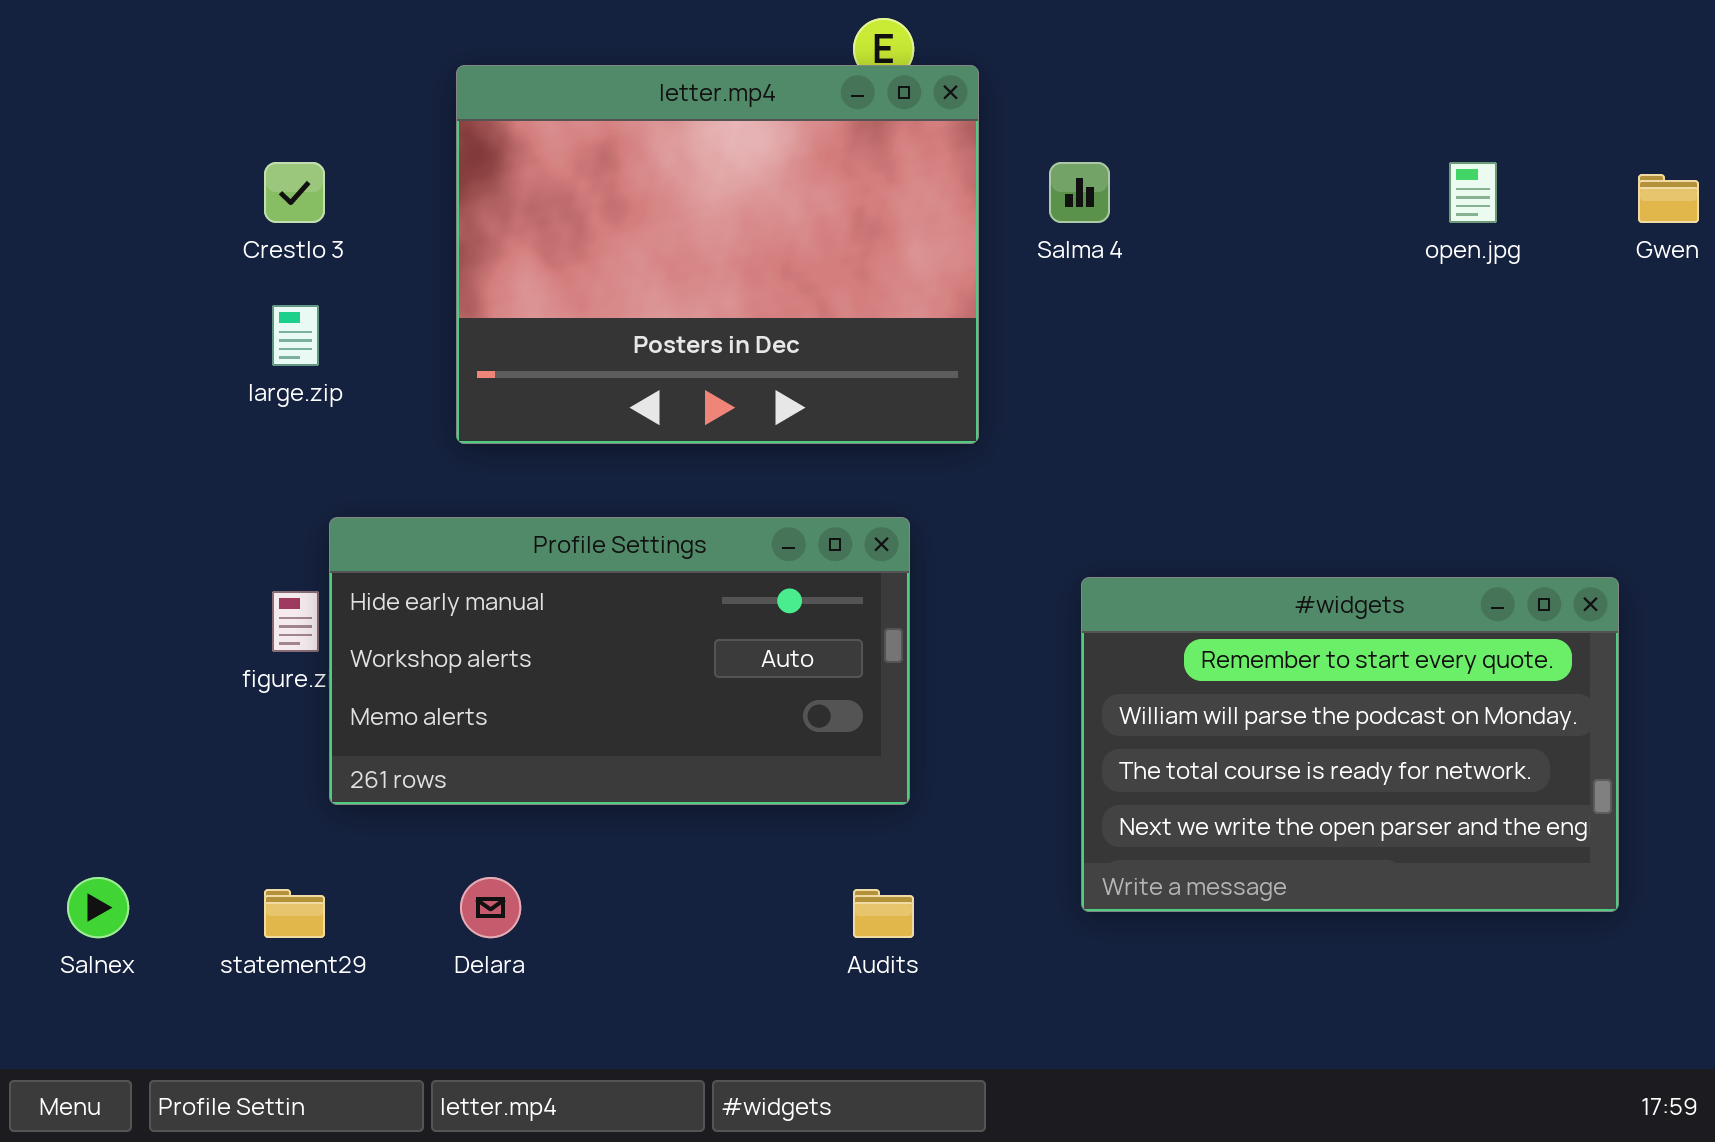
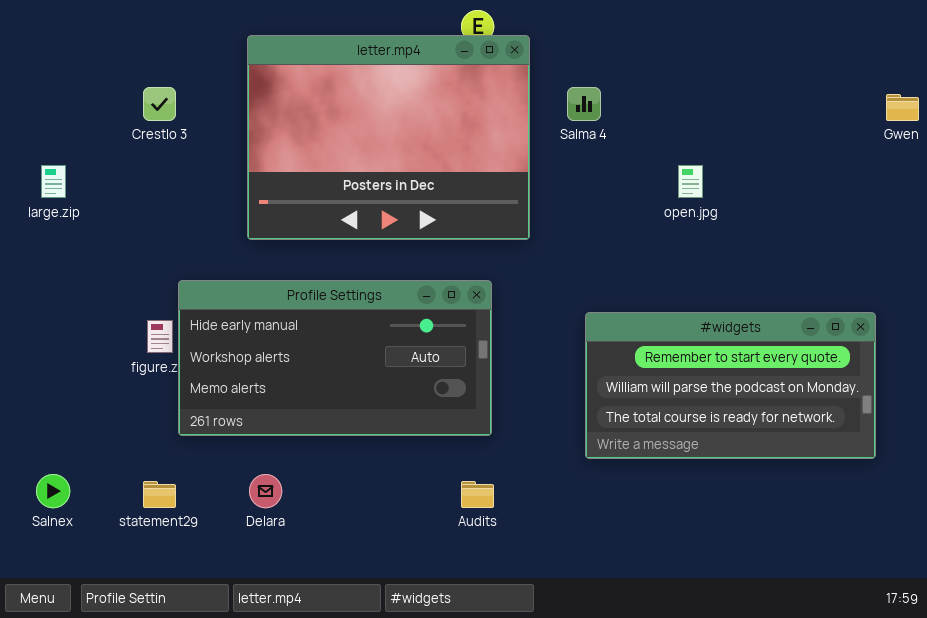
open.jpg: [1449,162,1497,223] -> [678,165,703,198], moved
large.zip: [272,305,319,366] -> [41,165,66,198], moved
#widgets: [1081,577,1619,912] -> [585,312,876,459], resized

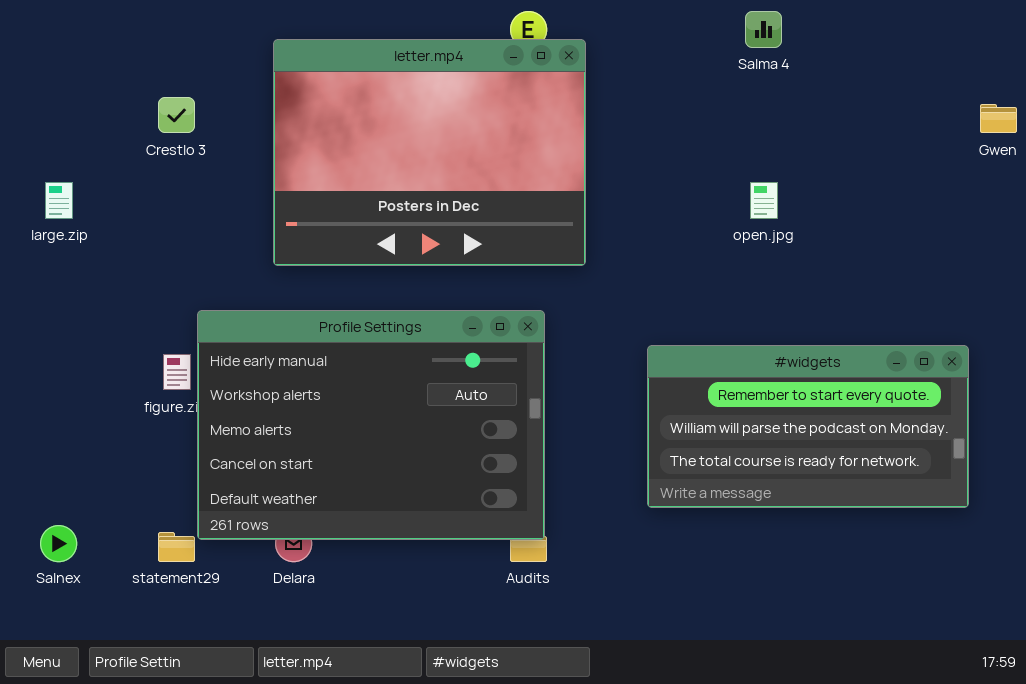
Salma 4: [567,87,601,121] -> [745,11,782,48], moved
Profile Settings: [178,280,492,436] -> [197,310,545,540], resized

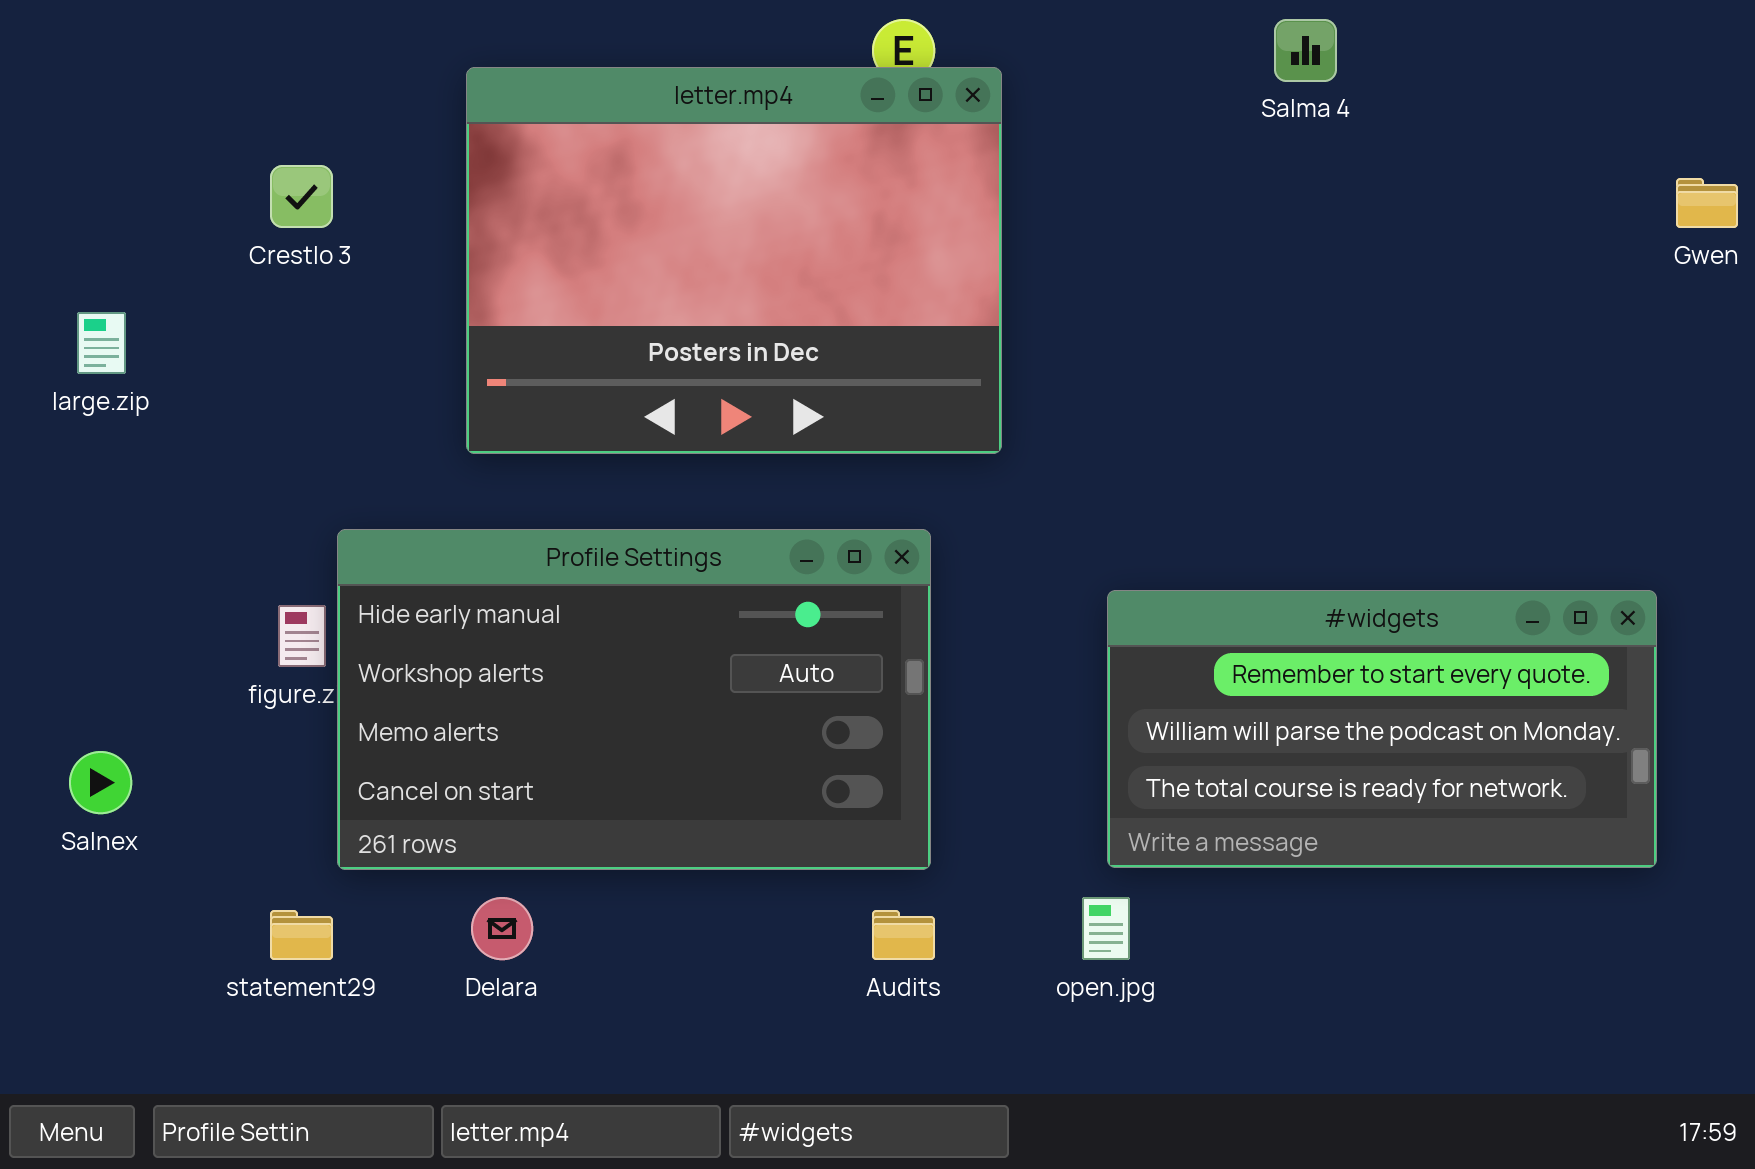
open.jpg: [750,182,778,219] -> [1082,897,1130,960], moved
Profile Settings: [197,310,545,540] -> [337,529,931,870], resized
Salnex: [40,525,77,562] -> [69,751,132,814], moved

